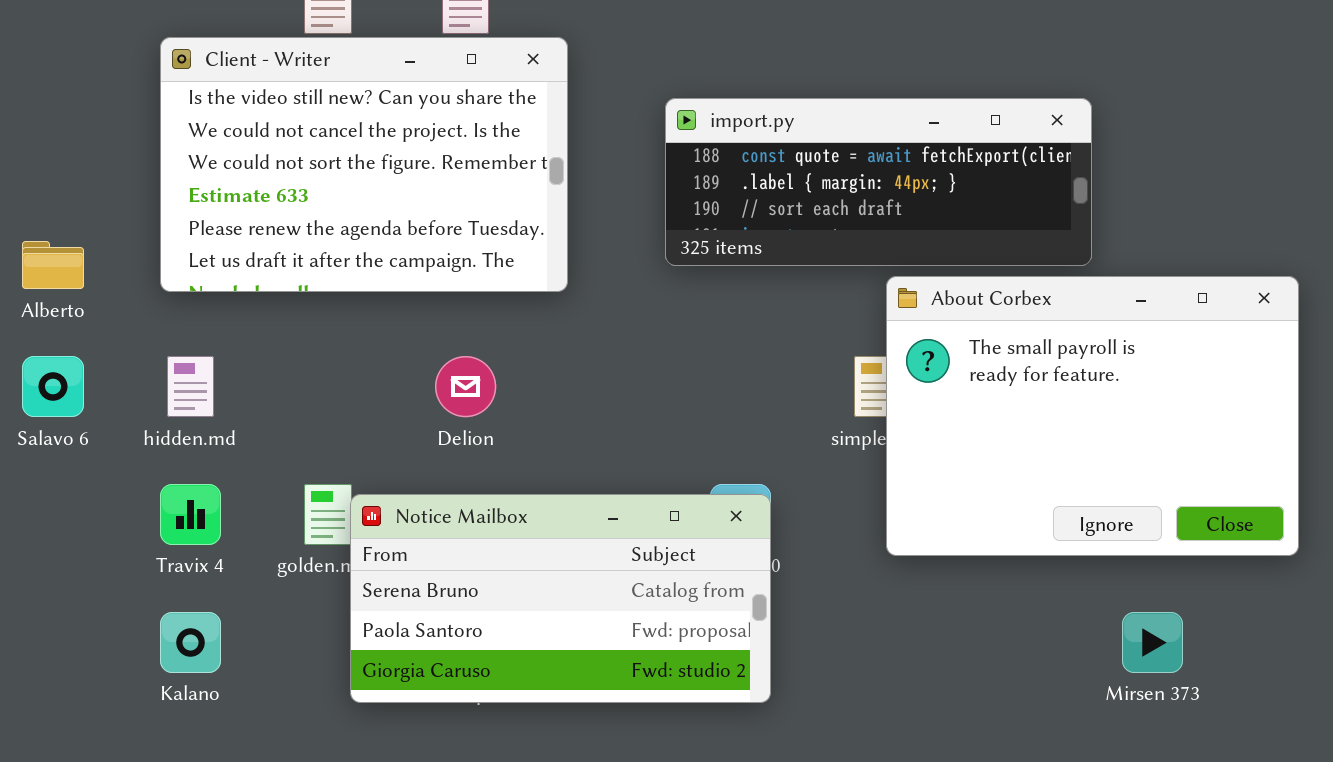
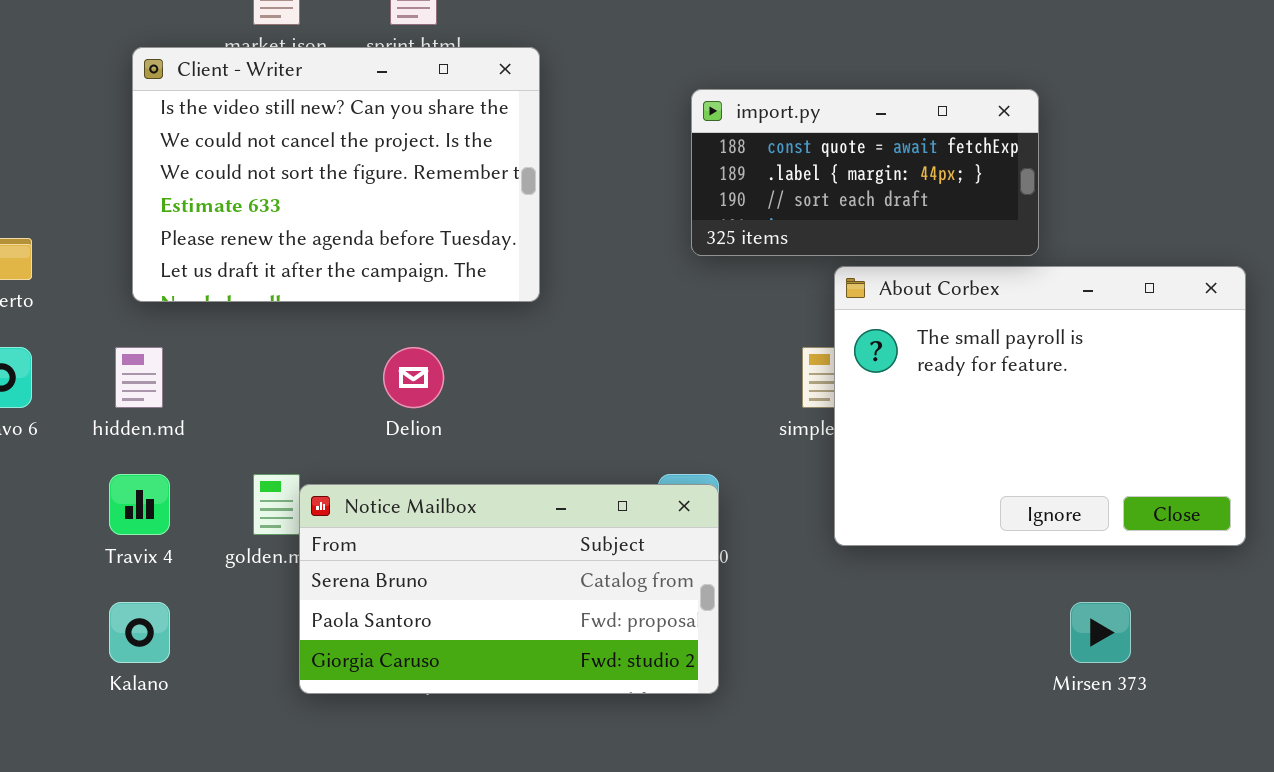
Client - Writer: [160,37,568,292] -> [132,47,540,302], moved
import.py: [665,98,1092,266] -> [691,89,1039,256], resized

